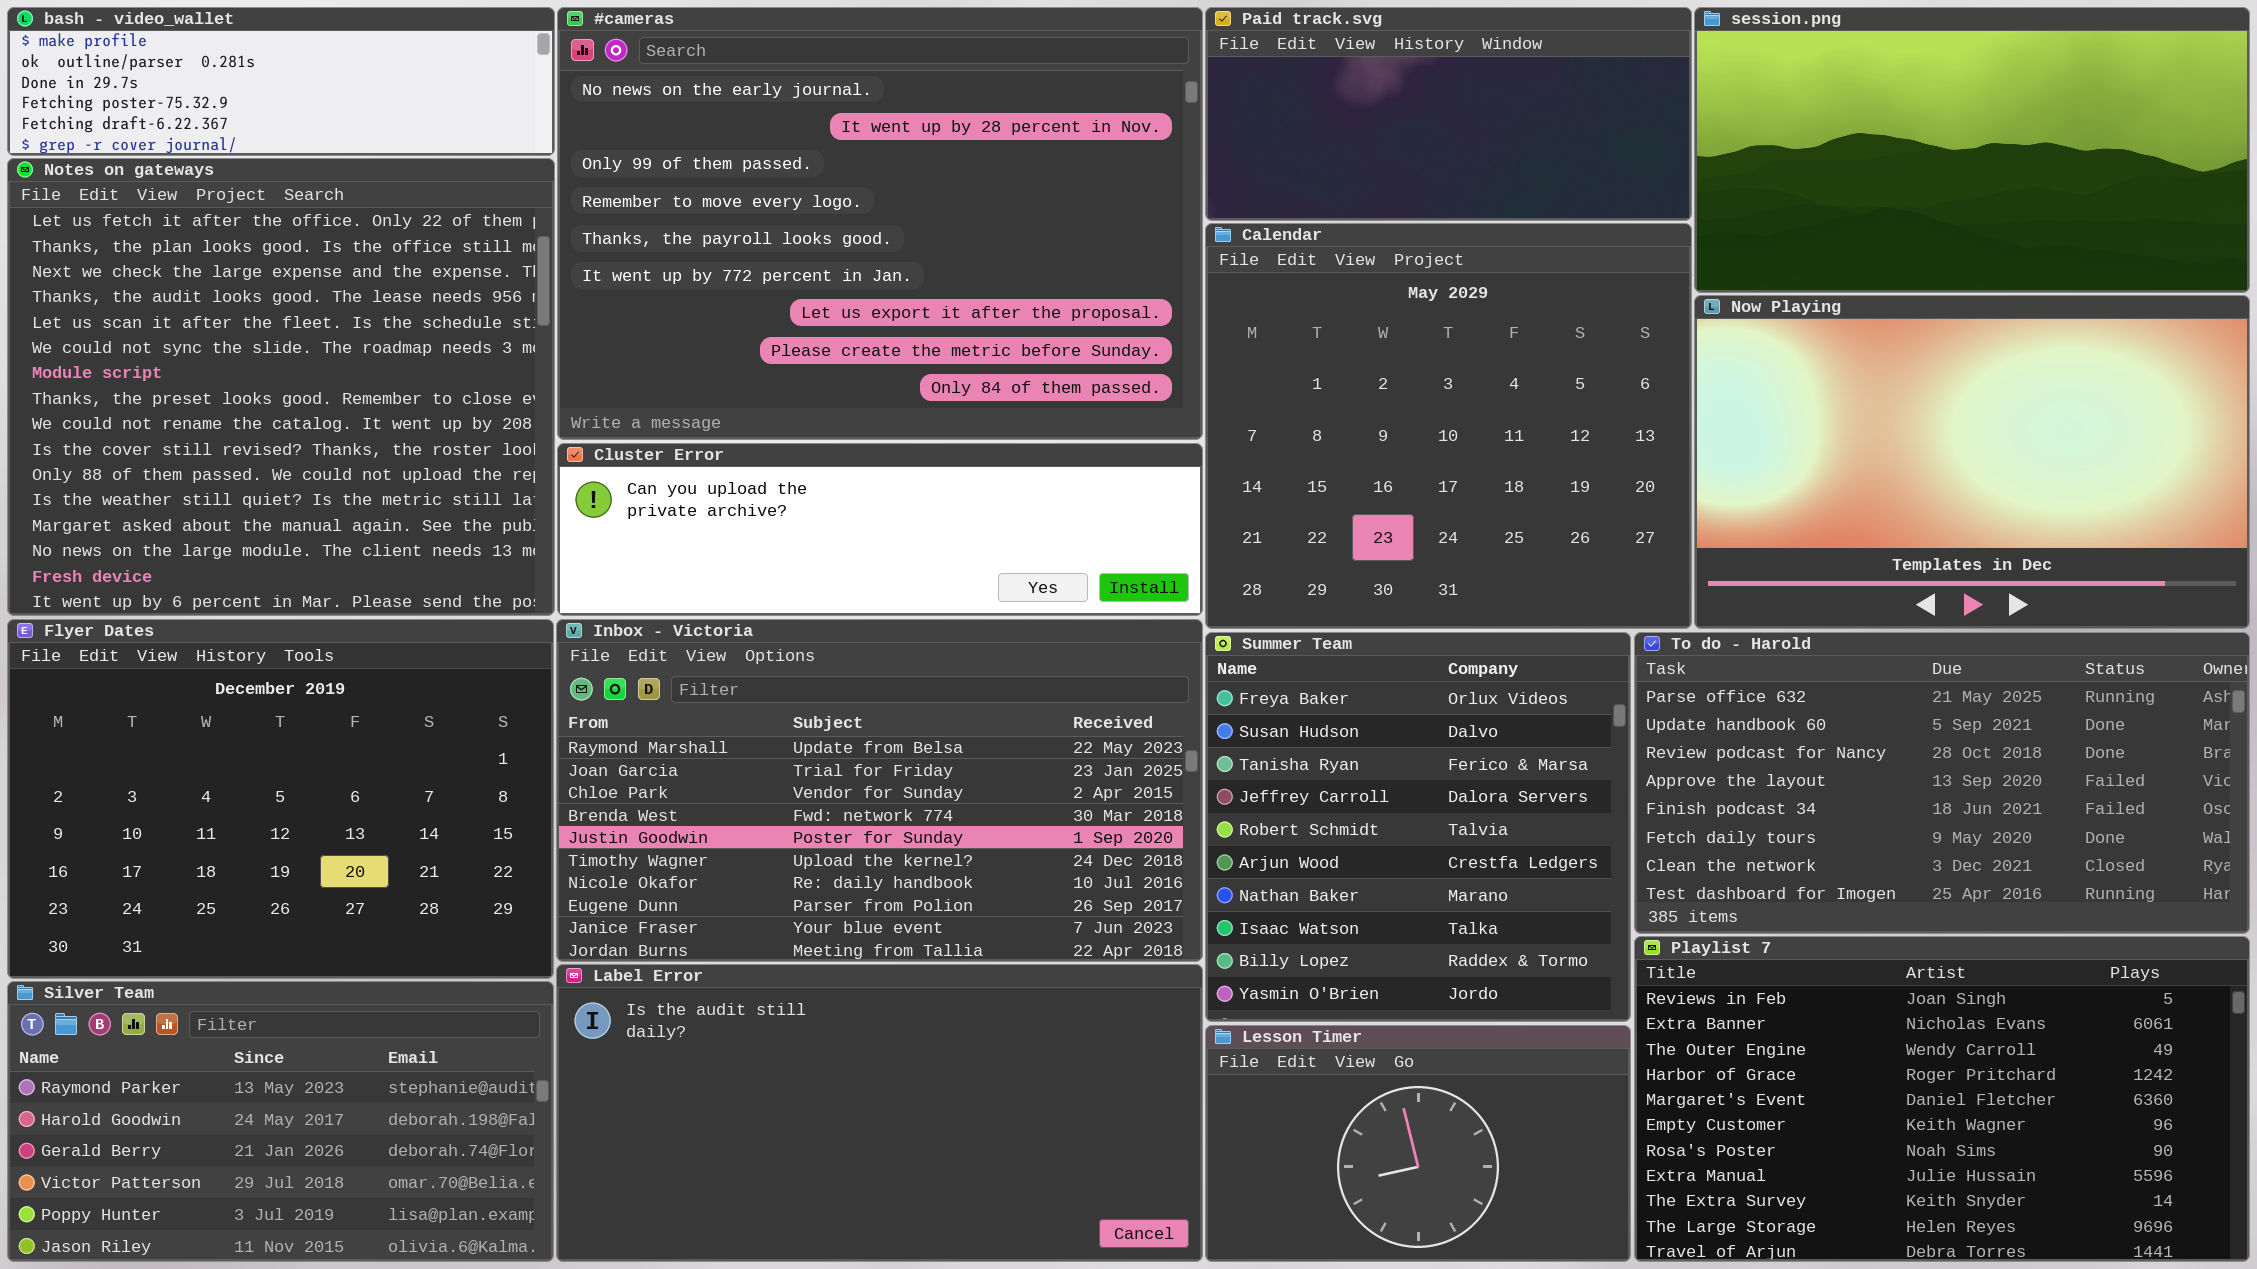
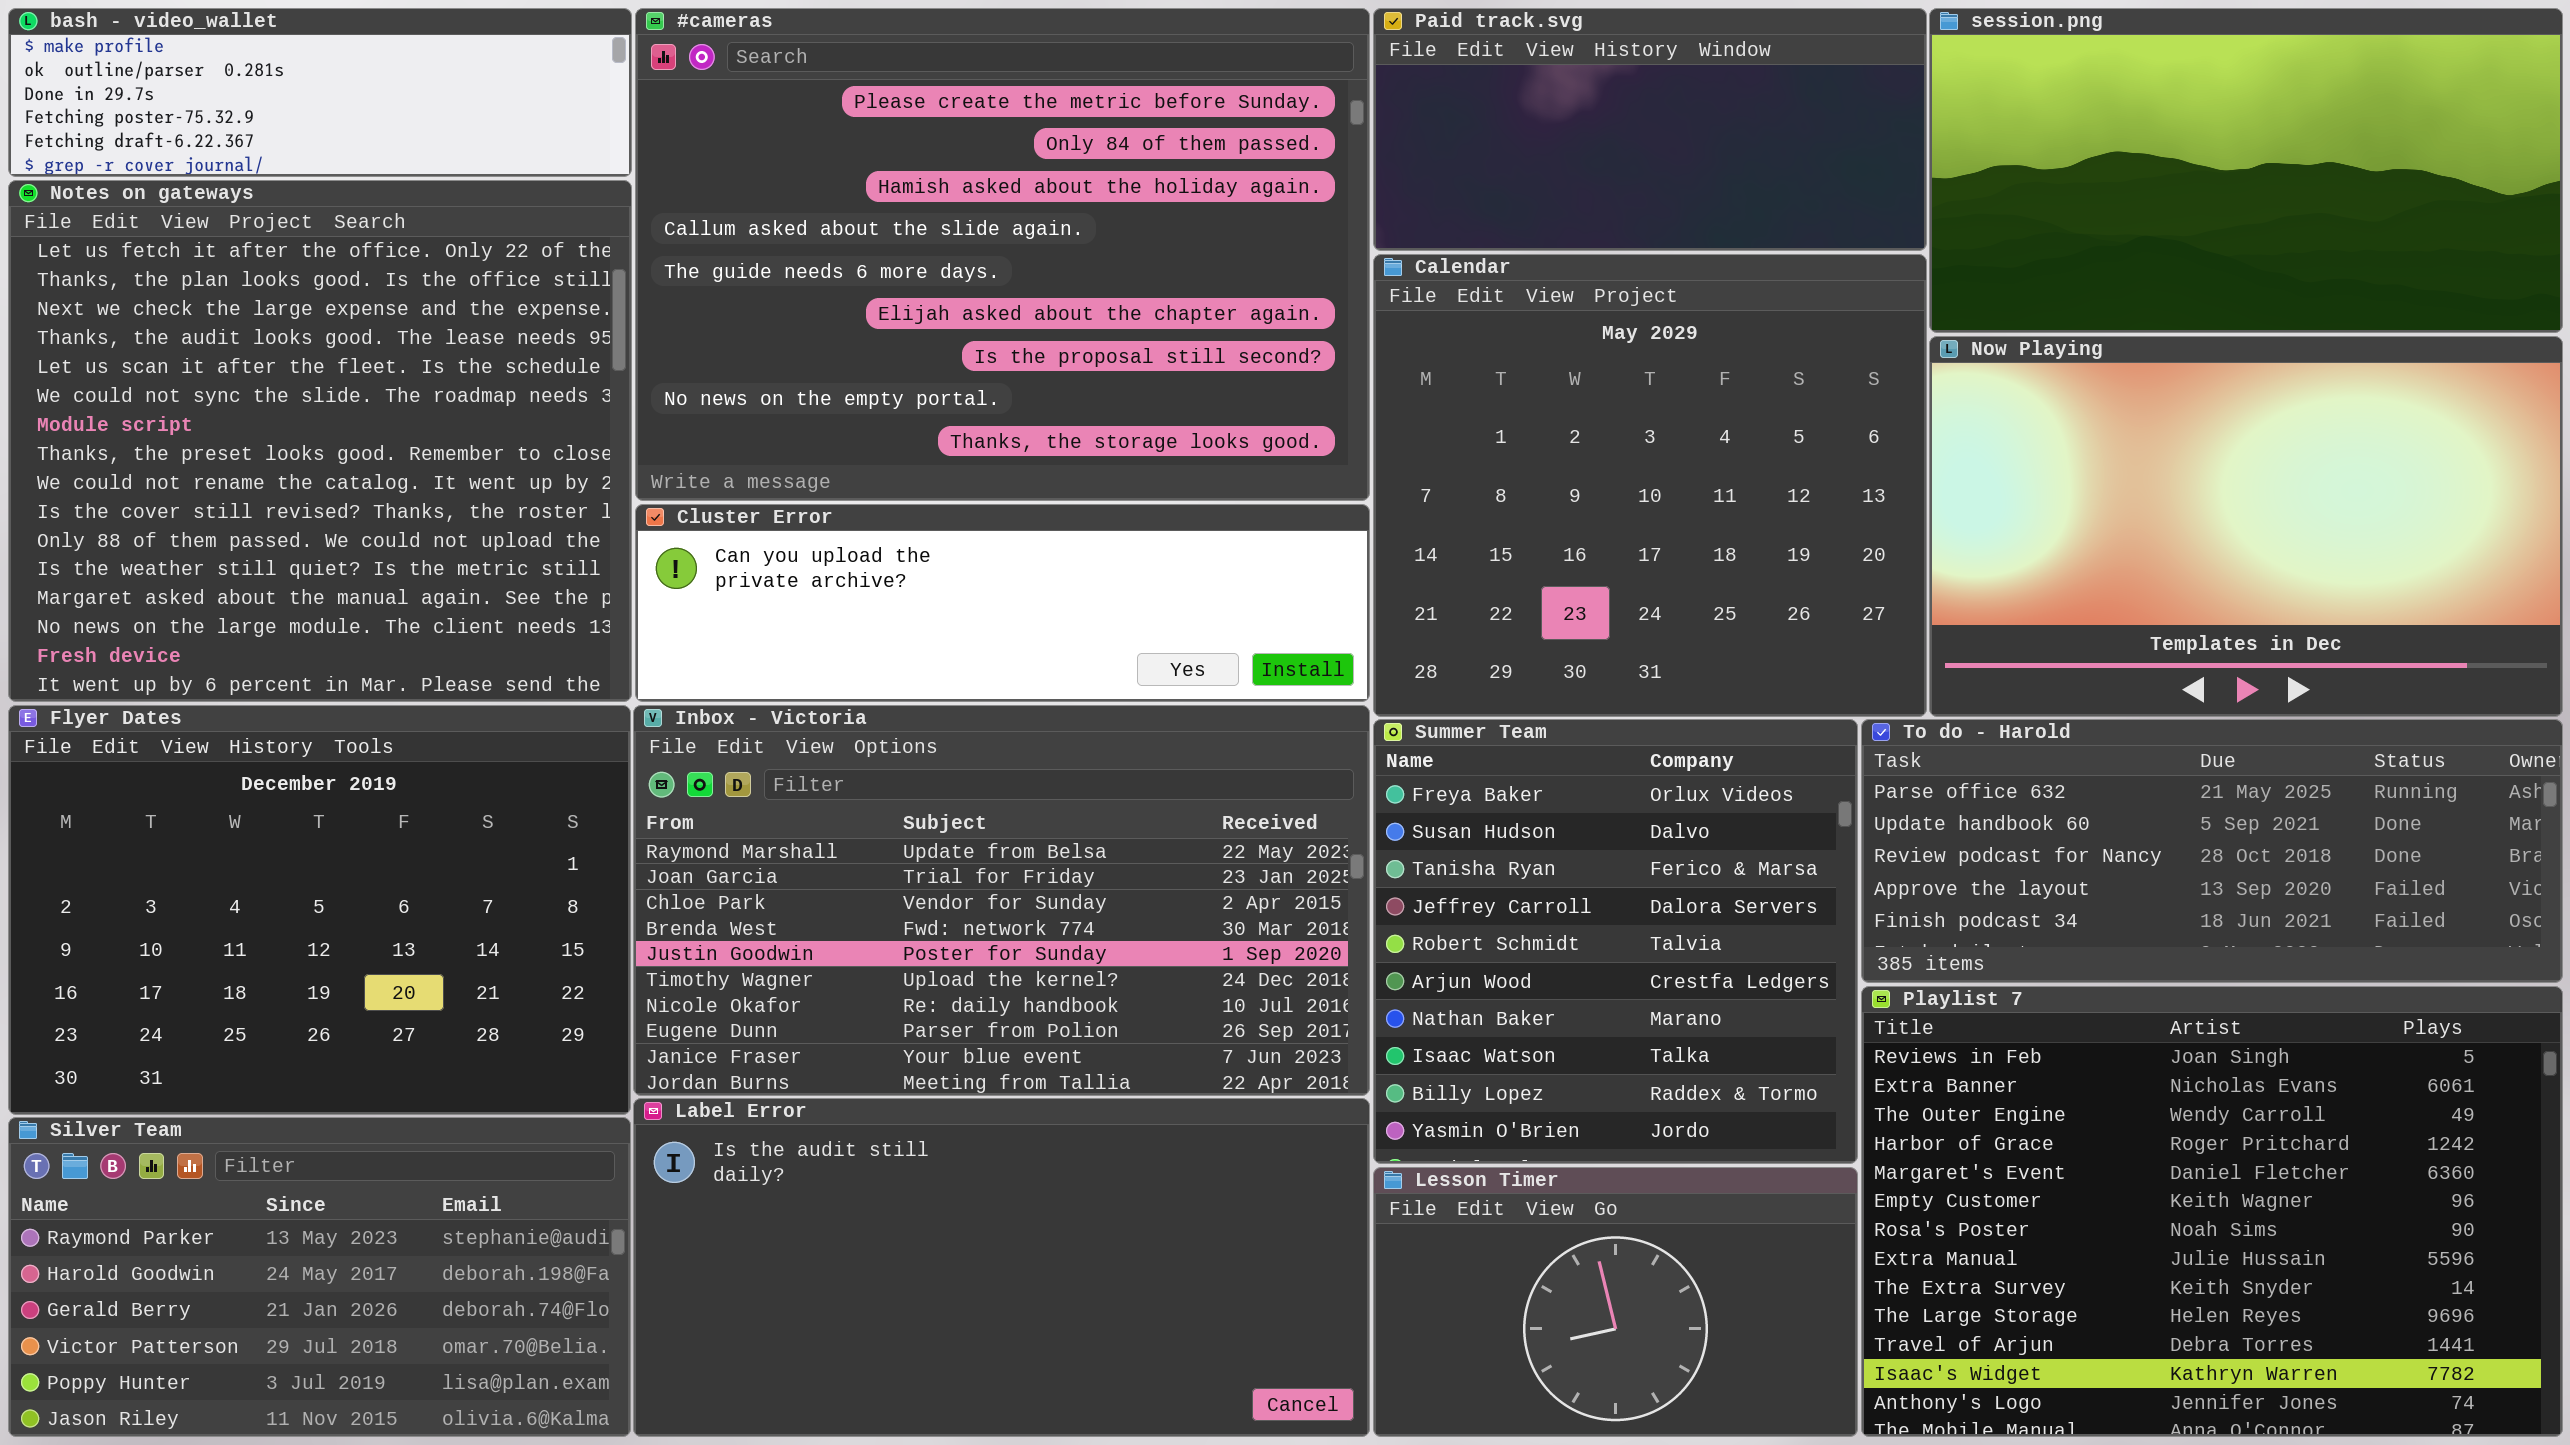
#cameras: [557,7,1203,440] -> [635,8,1370,501], scrolled down 7 rows
To do - Harold: [1634,632,2250,934] -> [1861,719,2563,983], resized
Playlist 7: [1634,936,2250,1262] -> [1861,986,2563,1437], resized

